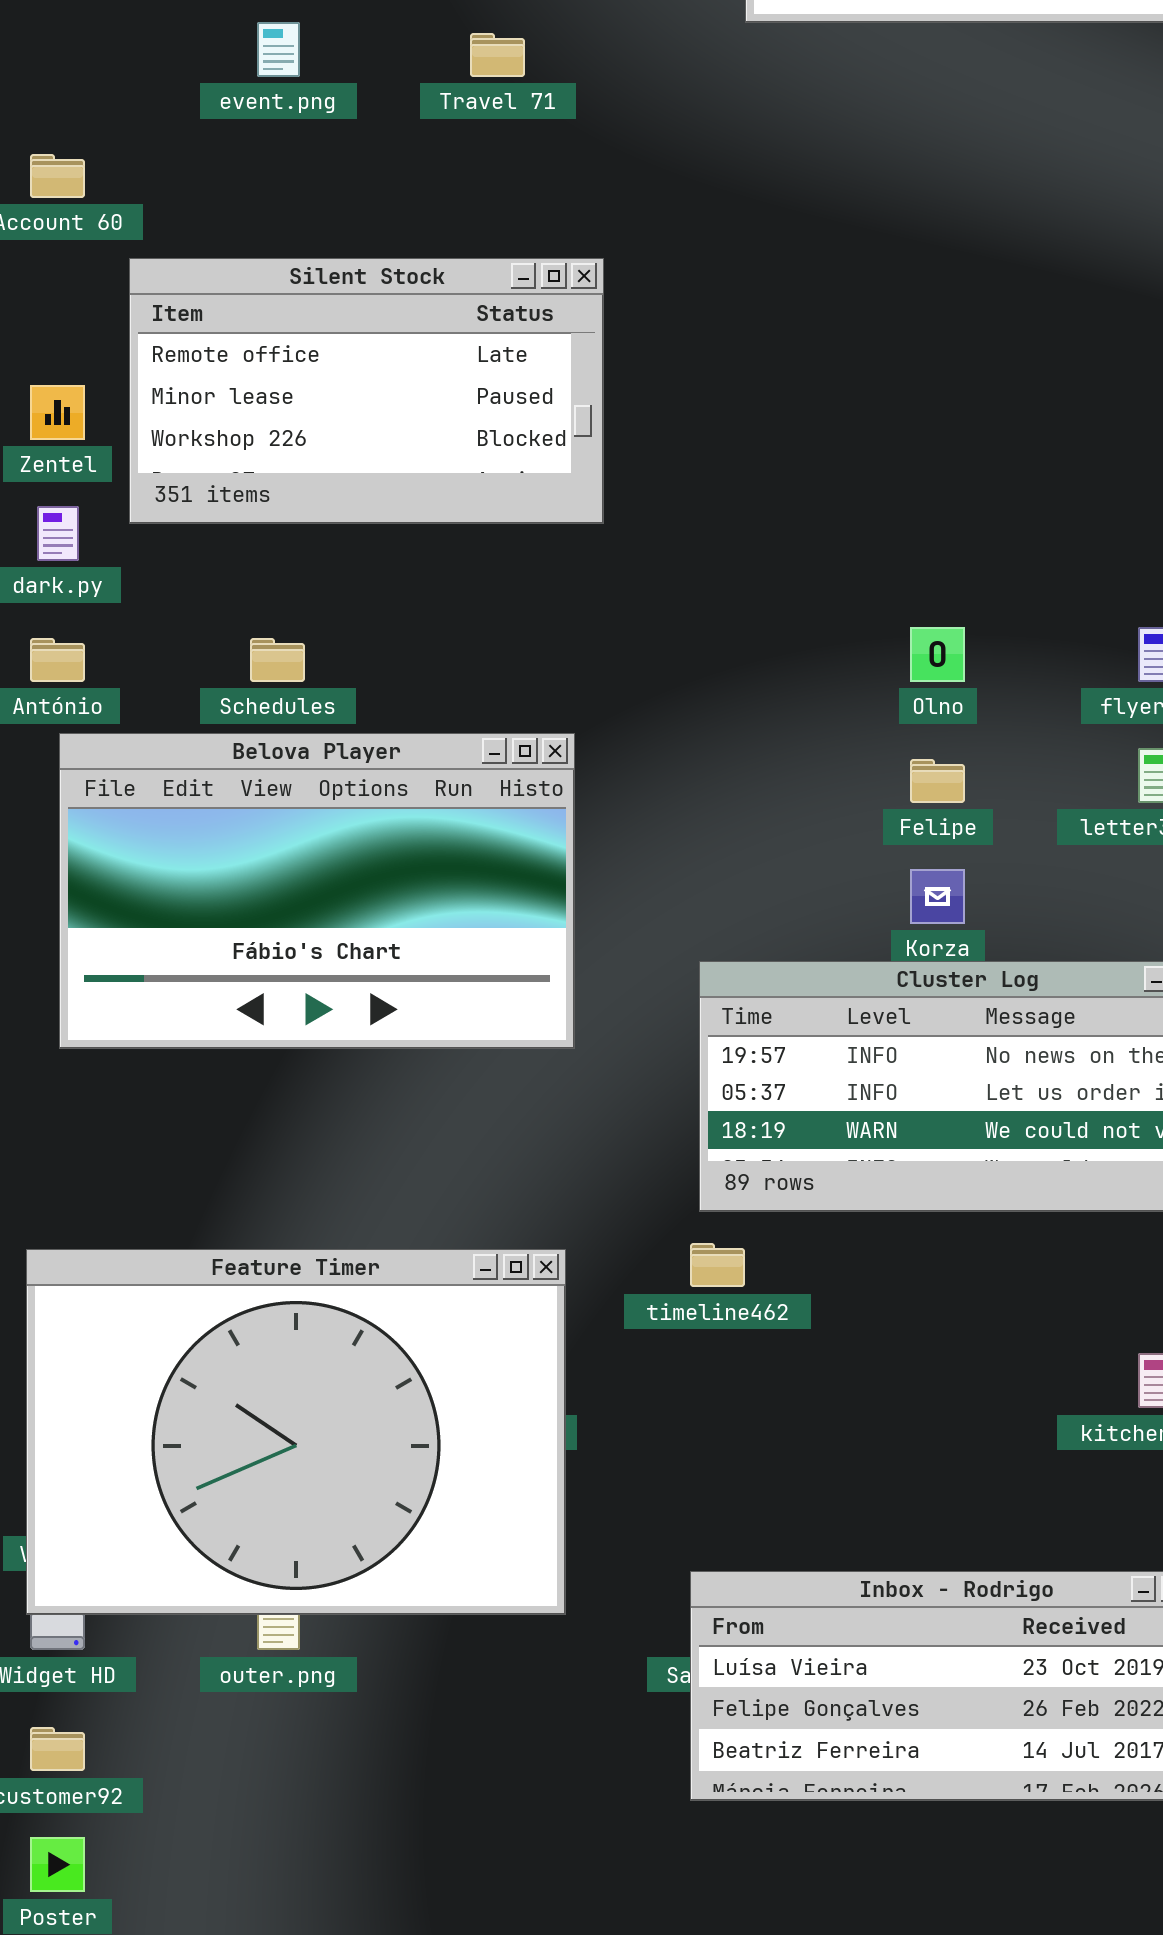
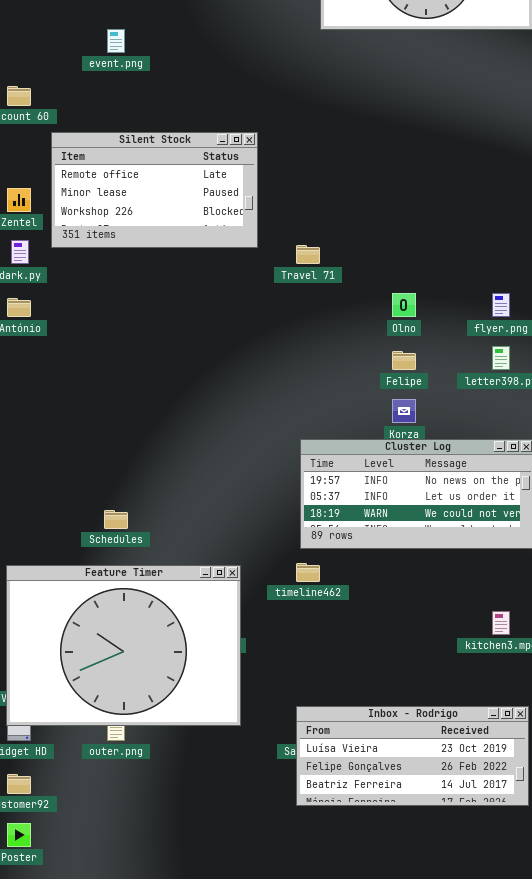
Travel 71: [470,33,525,77] -> [296,245,320,264], moved
Schedules: [250,638,305,682] -> [104,510,128,529], moved
Belova Player: [59,733,575,1049] -> none, closed

